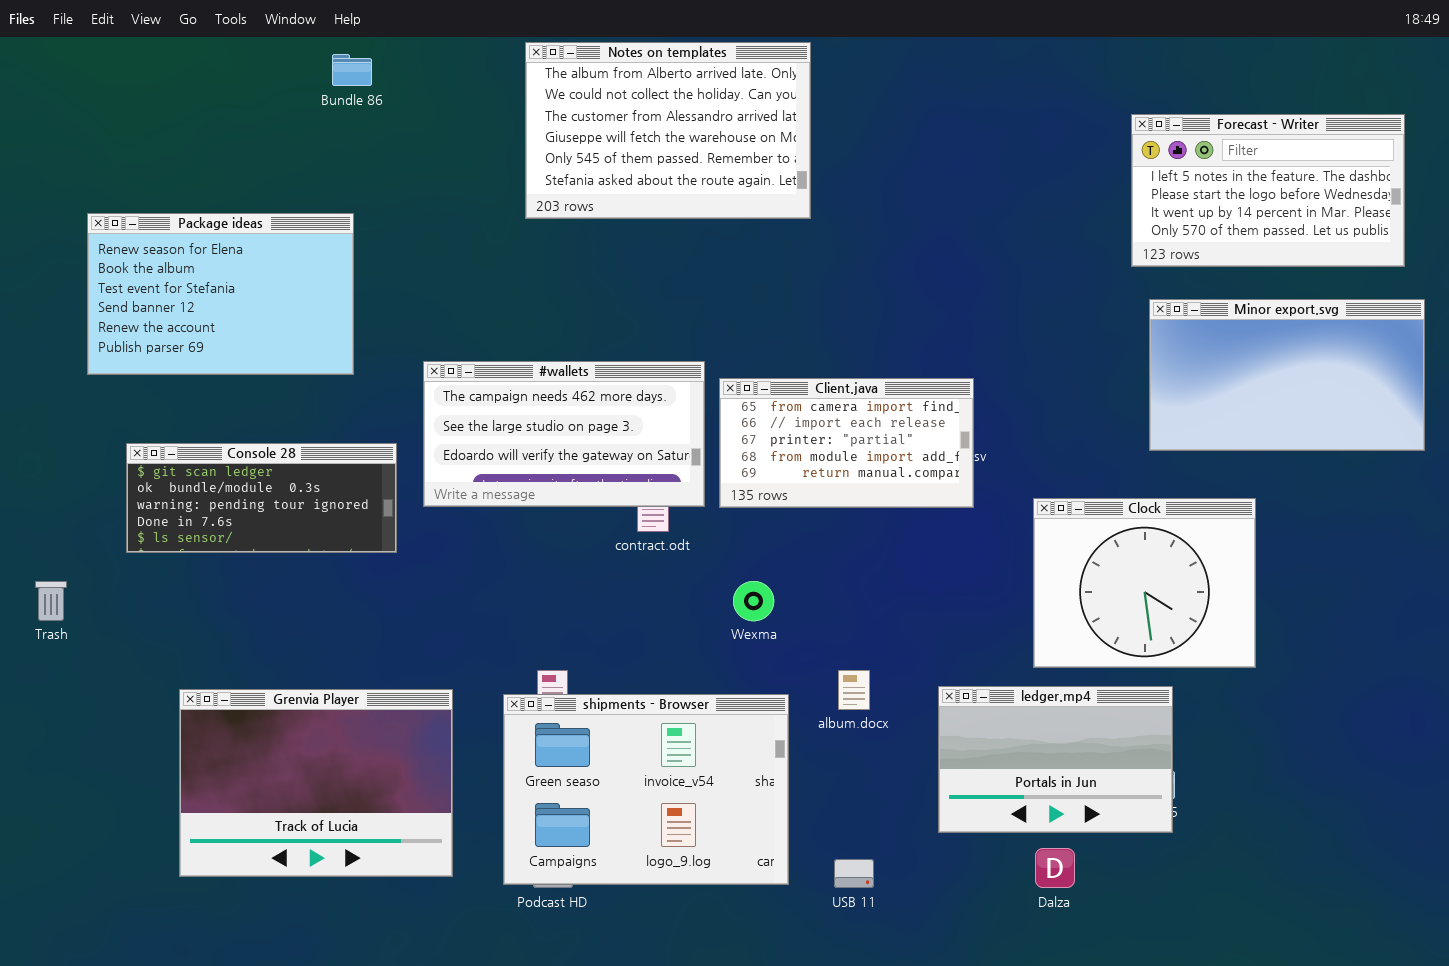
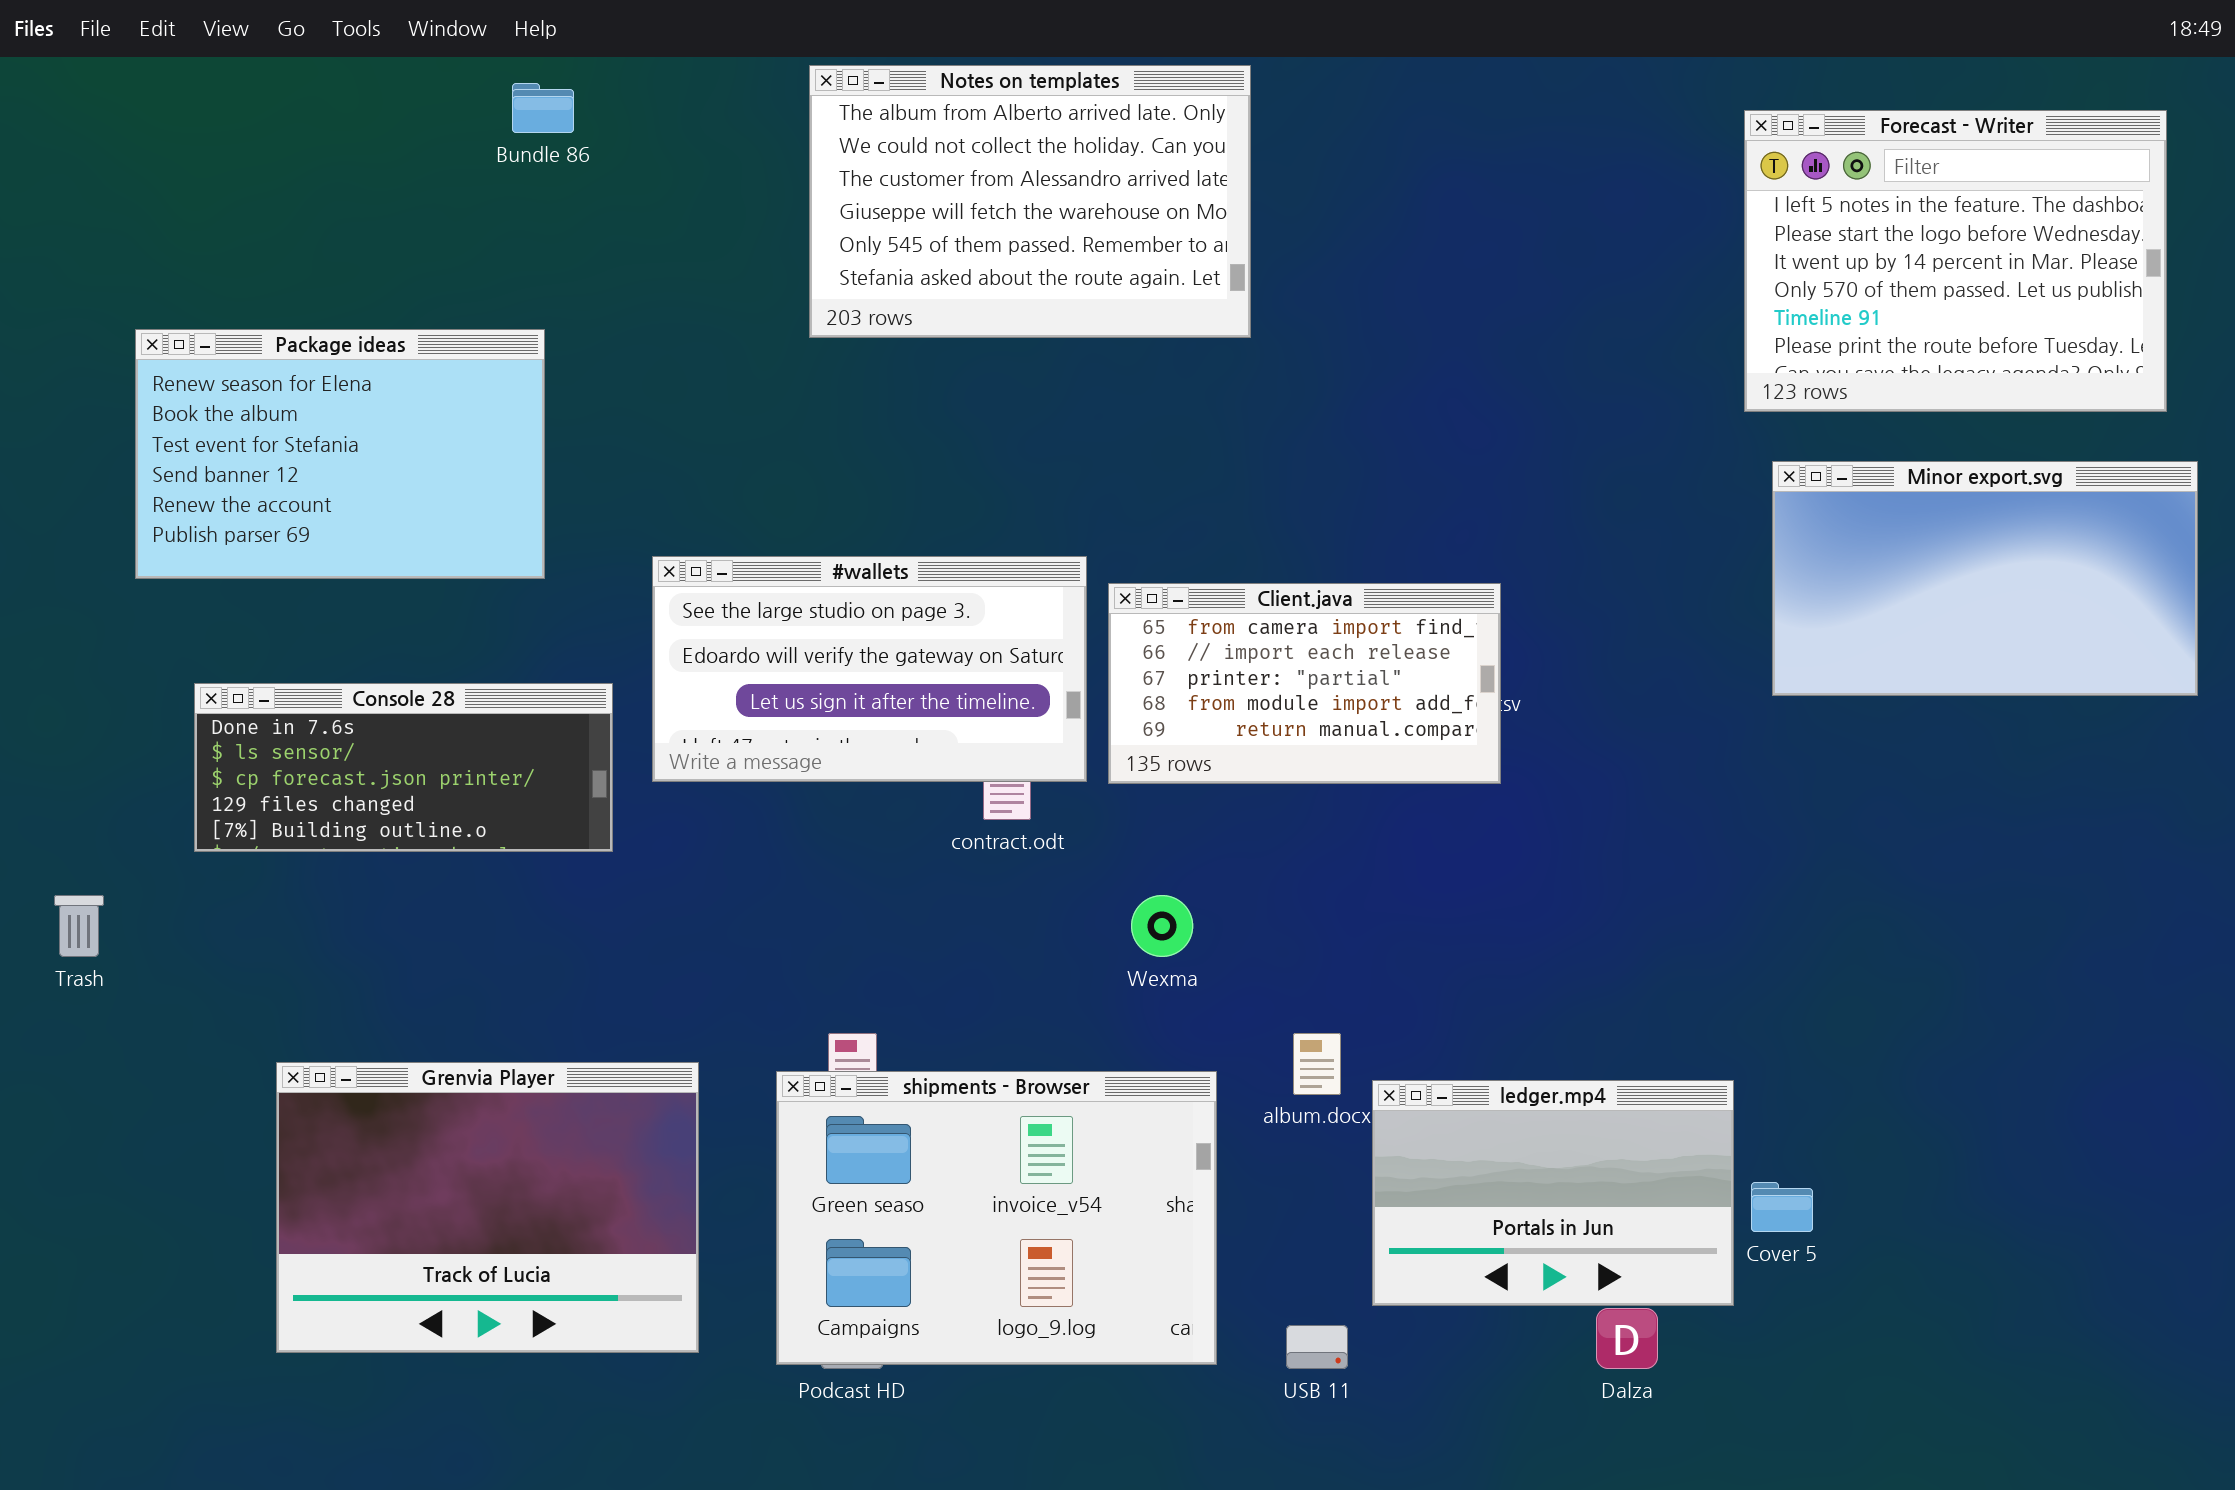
Forecast - Writer: [1131,114,1405,267] -> [1744,110,2167,412], resized
#wallets: [423,361,705,507] -> [652,556,1087,782], scrolled down 1 row
Console 28: [126,443,397,553] -> [194,683,613,852], scrolled down 3 rows
Clock: [1033,498,1256,668] -> none, closed
ledger.mp4: [938,686,1173,833] -> [1372,1080,1734,1306], moved

